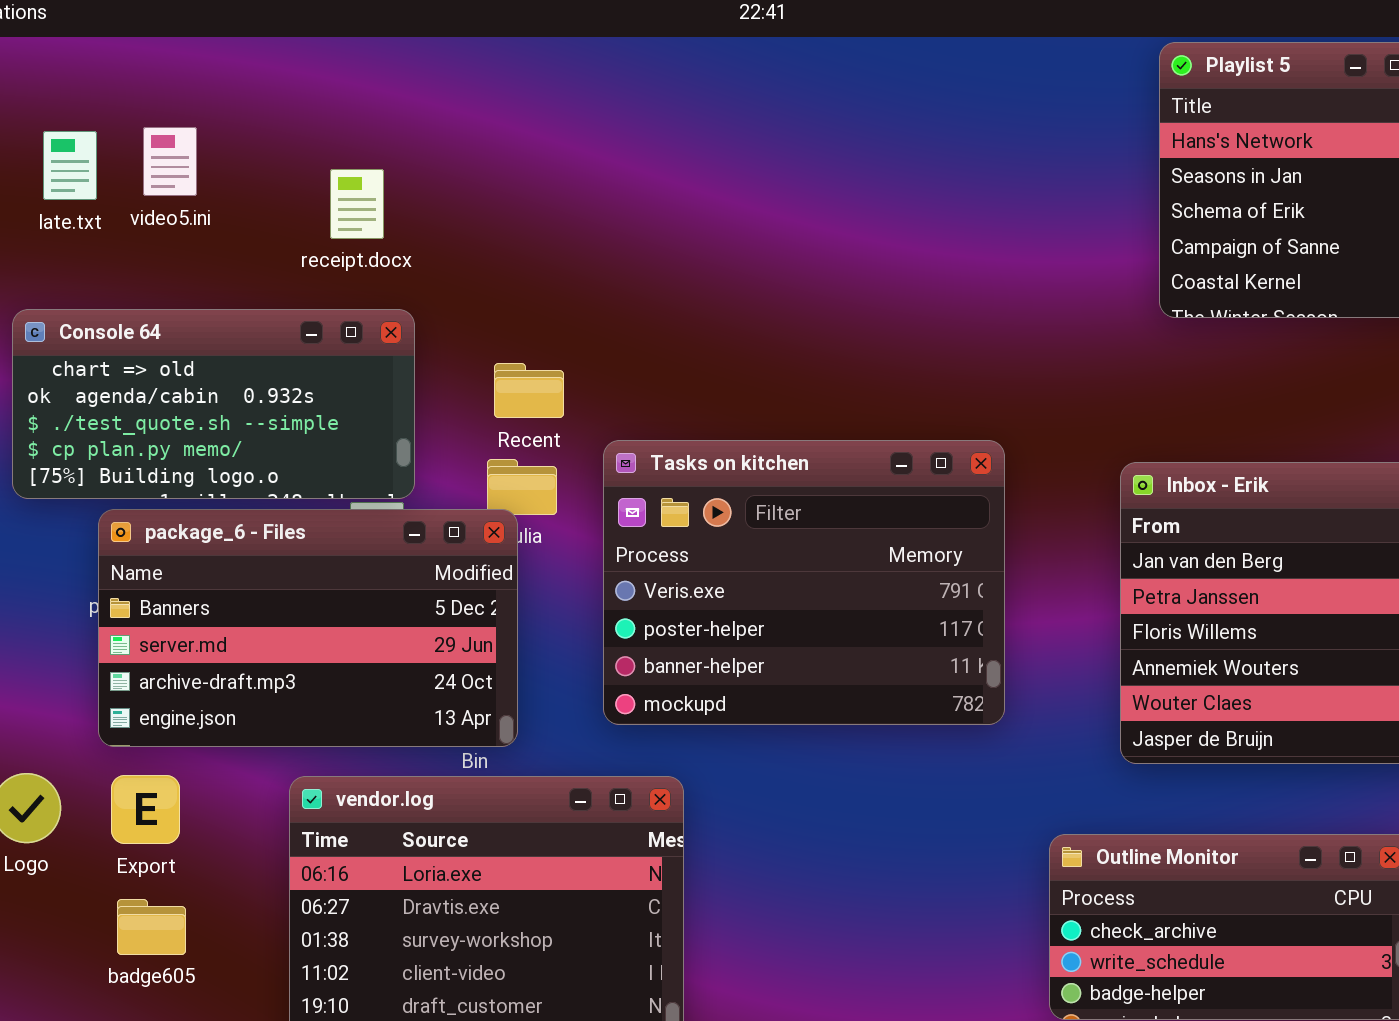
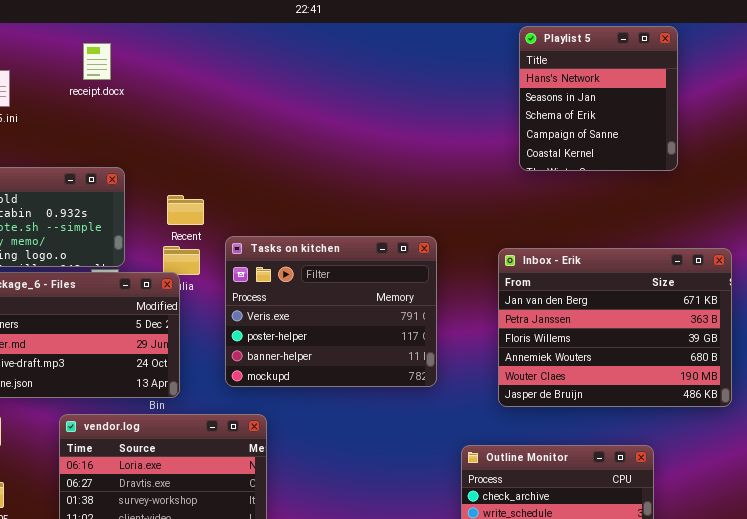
receipt.docx: [330,169,384,239] -> [83,43,111,80], moved

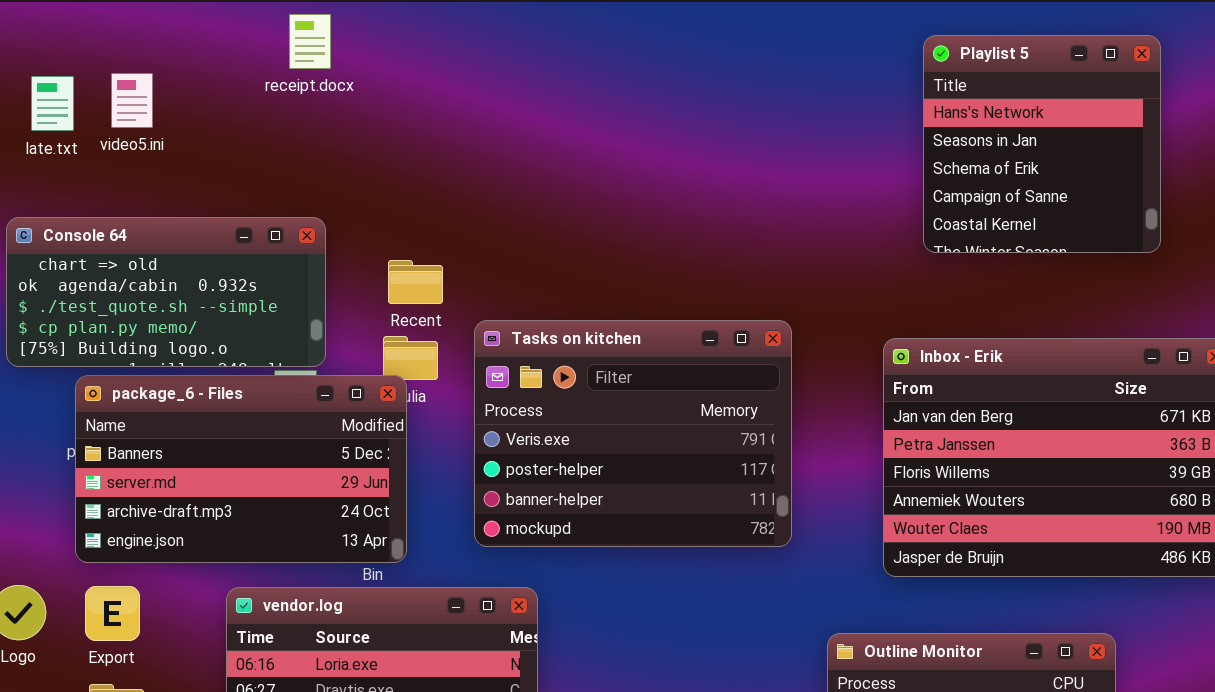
Playlist 5: [519,26,678,171] -> [923,35,1161,253], moved
receipt.docx: [83,43,111,80] -> [289,14,331,69], moved

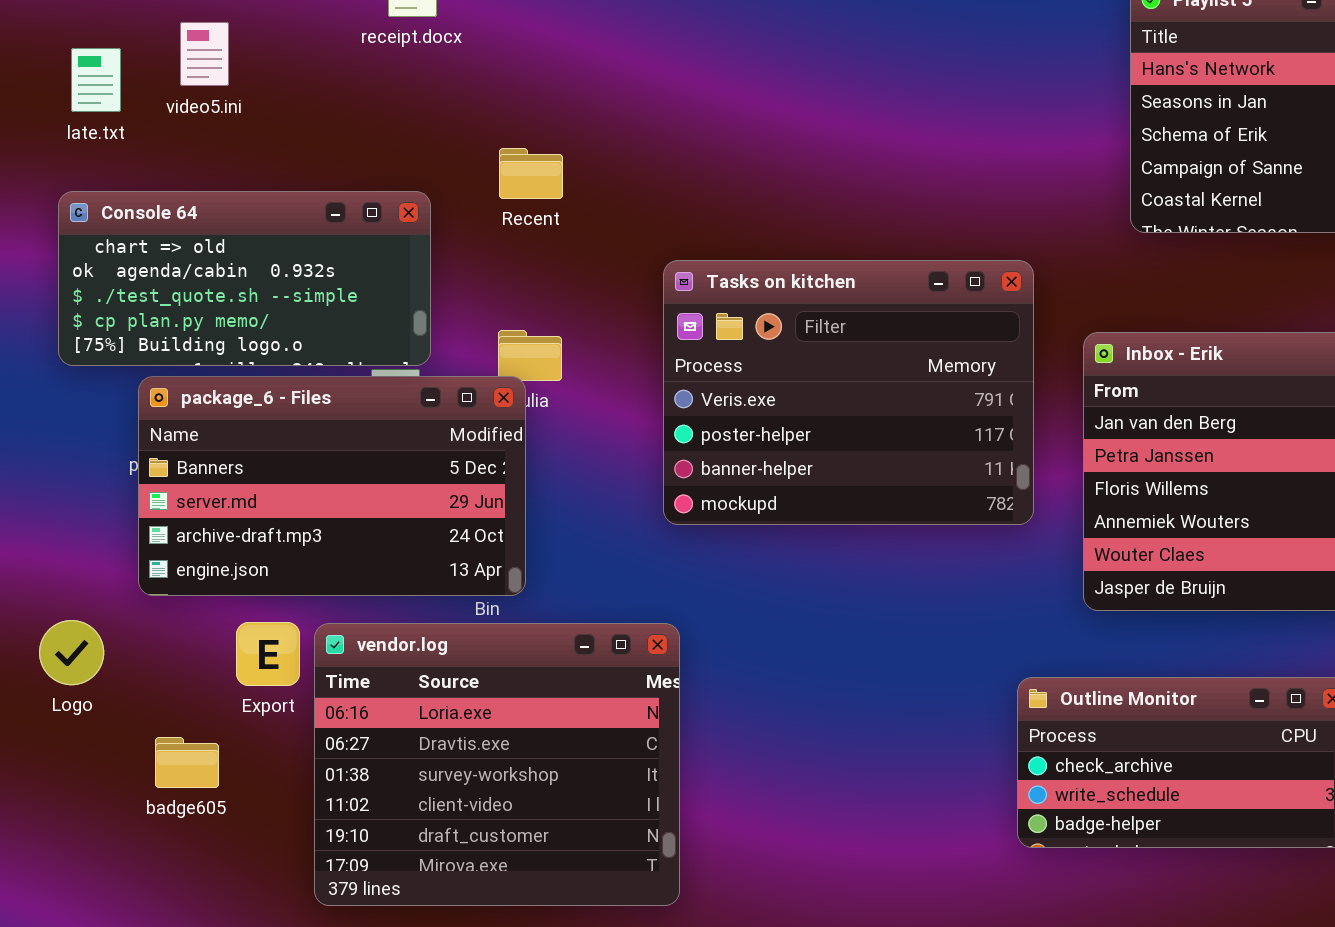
late.txt: [31,76,74,131] -> [71,48,121,112], moved
Recent: [388,260,443,304] -> [499,148,563,199], moved
Tasks on kitchen: [474,320,792,547] -> [663,260,1034,525], moved
Export: [85,586,140,641] -> [236,622,300,686], moved

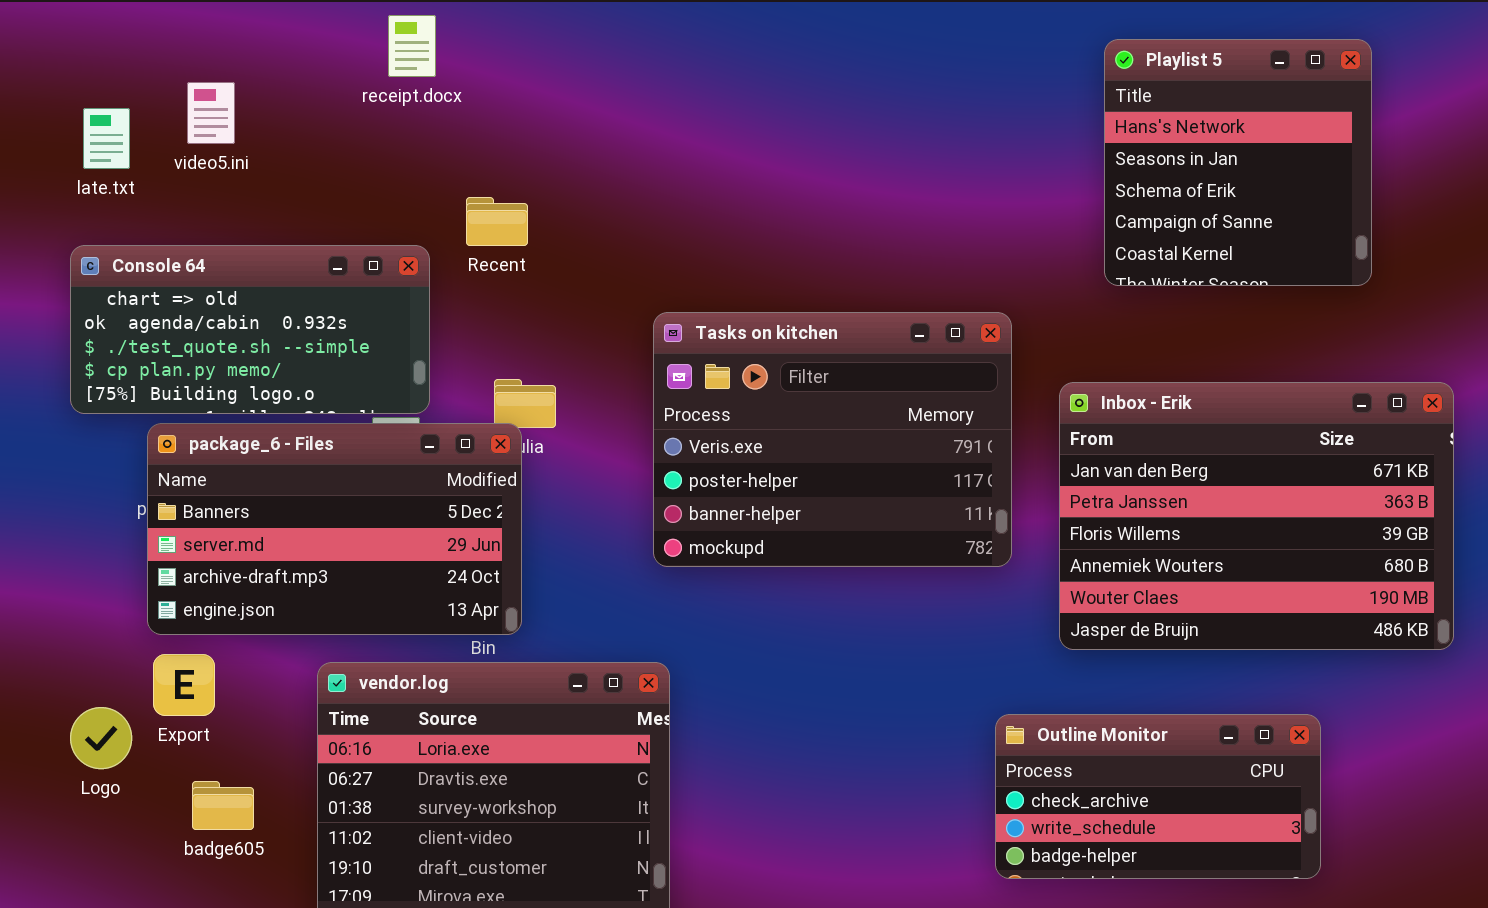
Recent: [499,148,563,199] -> [466,197,528,246], moved
Logo: [39,620,104,685] -> [70,707,132,769], moved
Export: [236,622,300,686] -> [153,654,215,716], moved
badge605: [155,737,219,788] -> [192,781,254,830], moved

